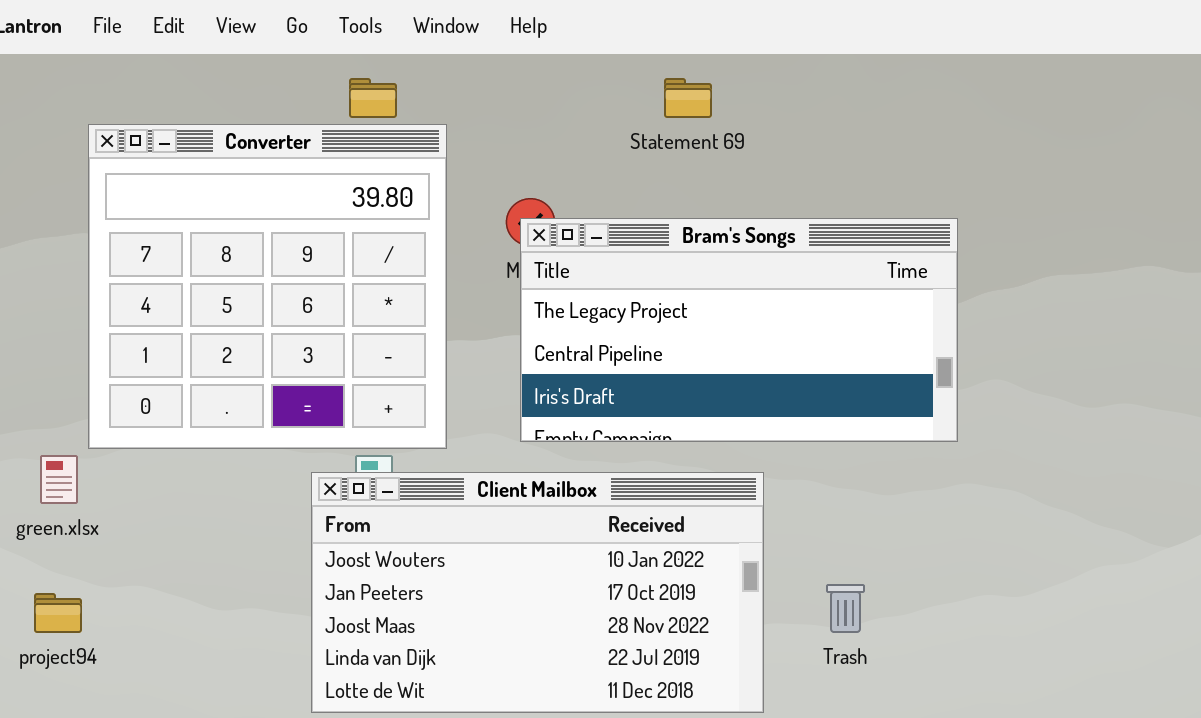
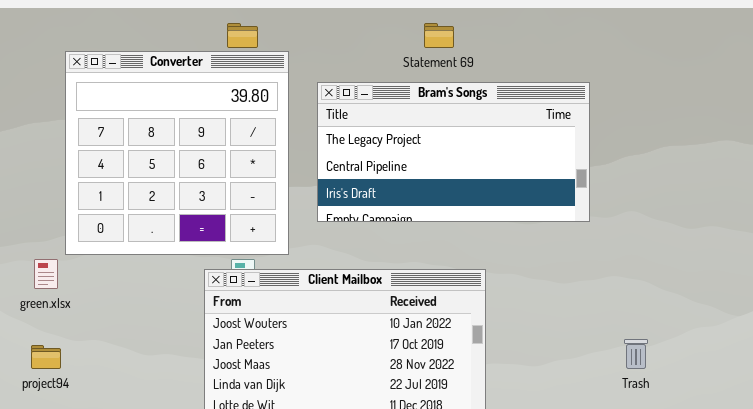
Bram's Songs: [520,218,958,442] -> [317,82,590,222], moved
Trash: [826,584,865,633] -> [624,339,648,369], moved

